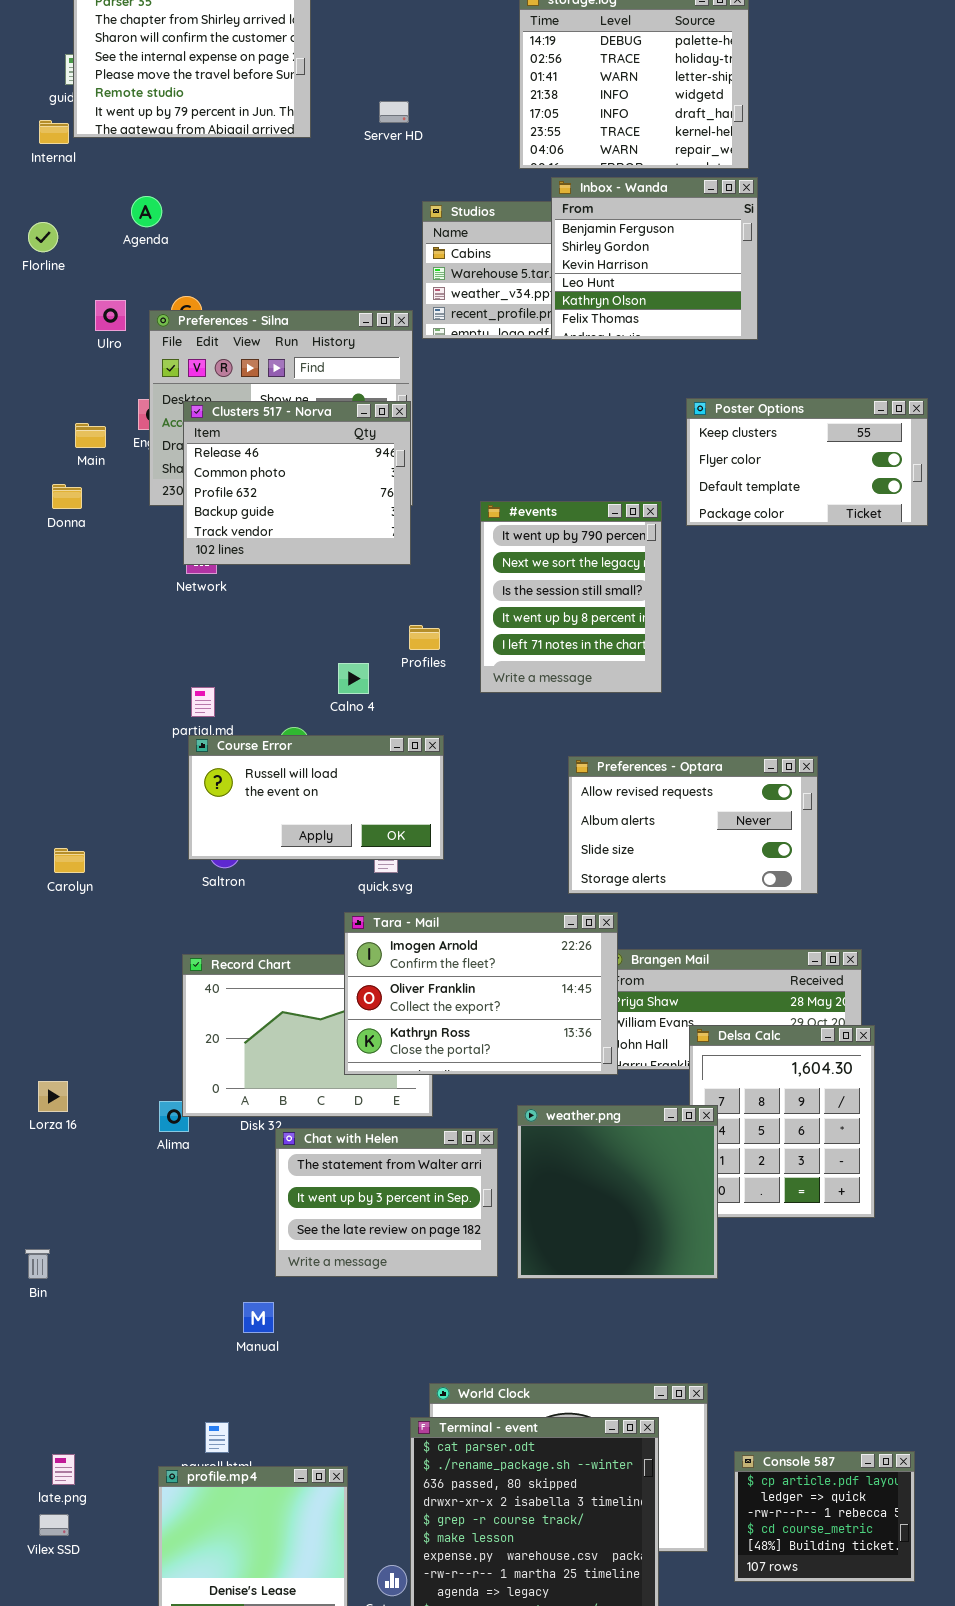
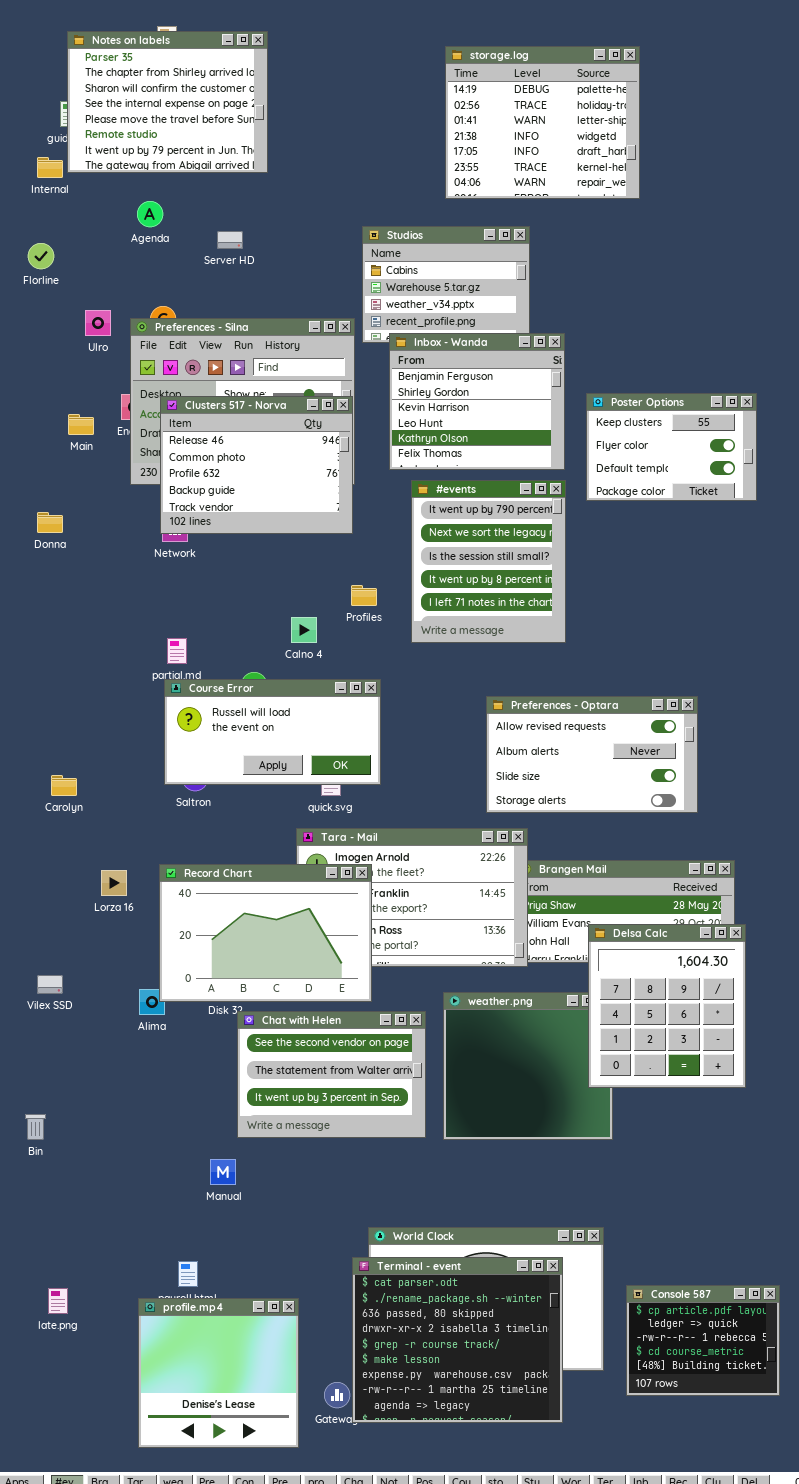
Server HD: [379,101,409,123] -> [217,231,243,249], moved
Inbox - Wanda: [551,177,758,340] -> [389,333,565,470], moved
Agenda: [131,196,162,227] -> [137,201,163,227], moved
Poster Options: [686,398,928,526] -> [586,393,757,501], resized
Donna: [52,484,82,509] -> [37,512,63,533], moved
Record Chart: [182,954,433,1117] -> [159,864,372,1002], raised
Delsa Calc: [689,1025,875,1218] -> [588,924,746,1088], raised
Lorza 16: [38,1081,68,1112] -> [101,870,127,896], moved
Chat with Helen: [275,1128,498,1277] -> [237,1011,426,1138], scrolled up 1 row
Vilex SSD: [39,1514,69,1536] -> [37,975,63,994], moved

